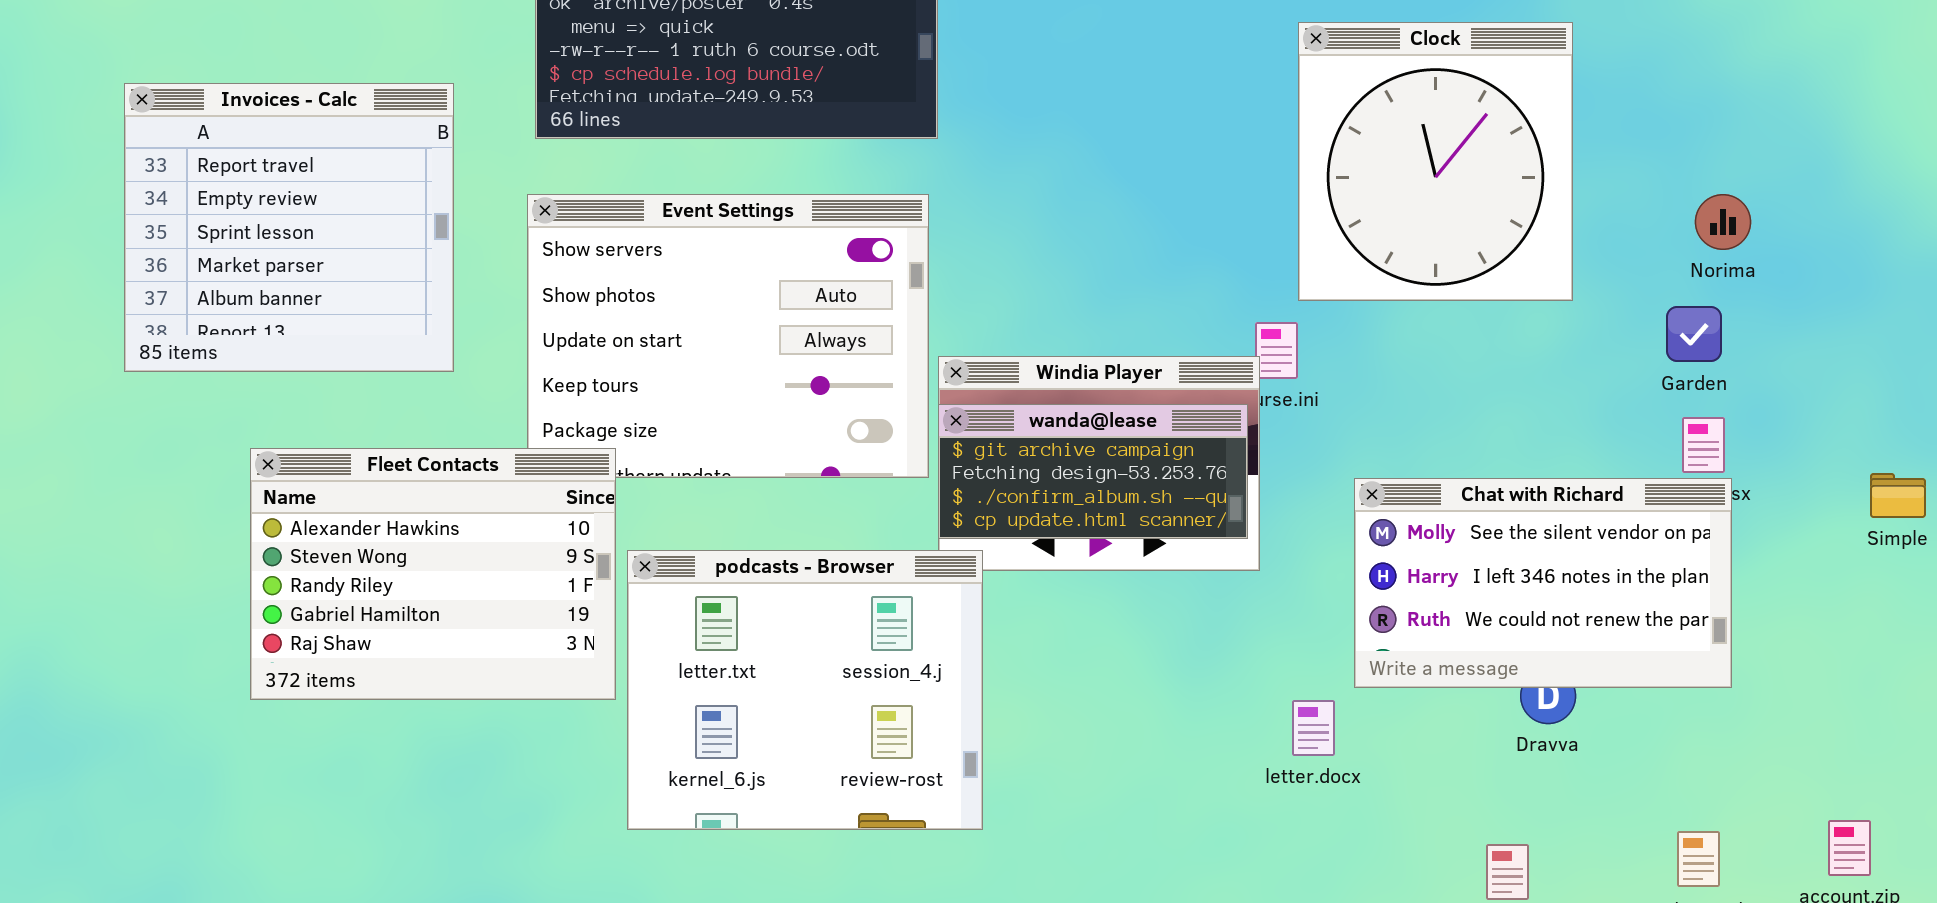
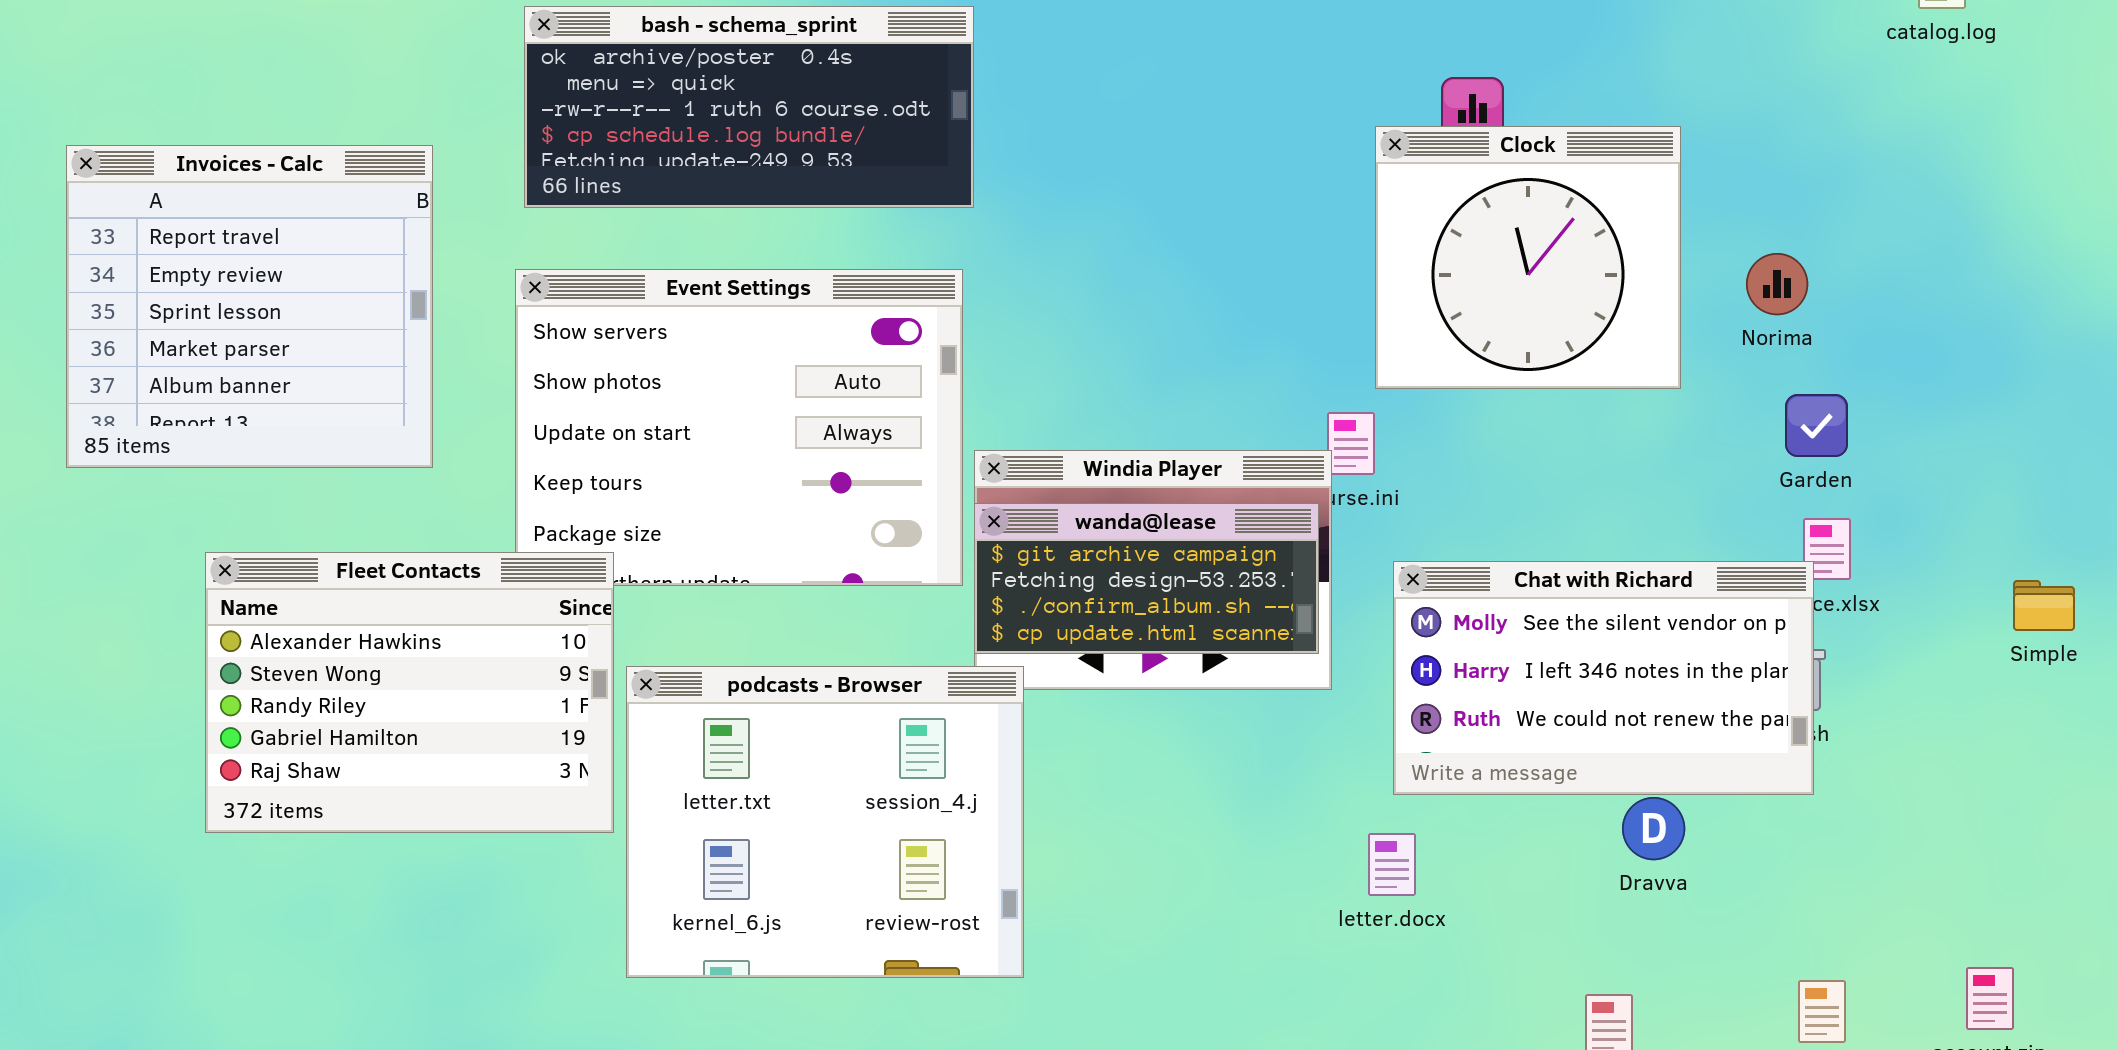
Clock: [1298,22,1573,301] -> [1375,126,1681,389], resized
Norima: [1695,194,1751,250] -> [1746,253,1808,315], moved
Chat with Richard: [1354,478,1732,688] -> [1393,561,1814,795], moved

